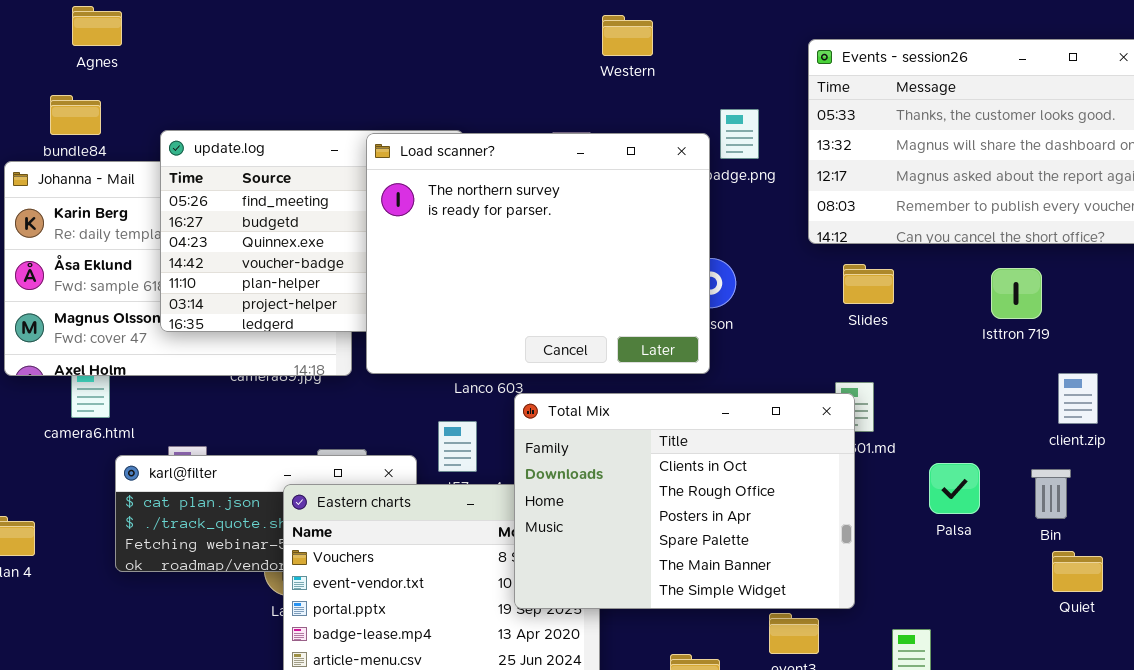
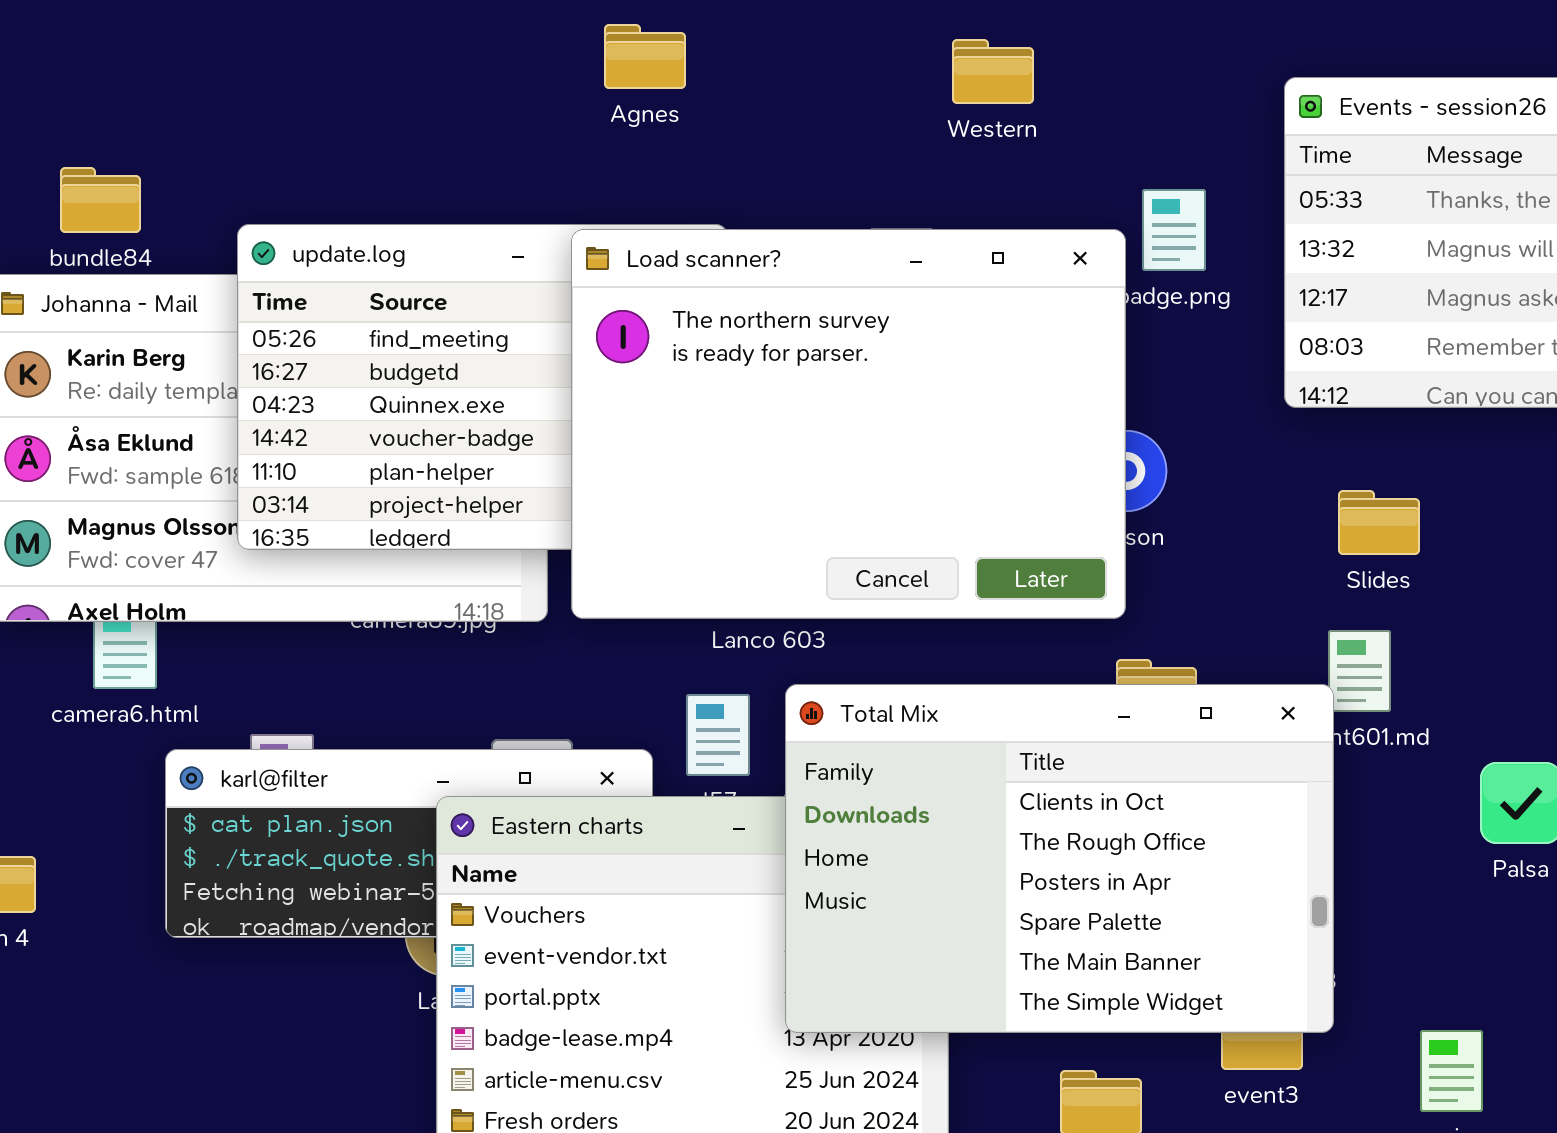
Agnes: [72,6,122,46] -> [604,24,686,89], moved
Slides: [843,264,894,304] -> [1338,490,1420,555], moved
Total Mix: [514,393,855,609] -> [785,684,1334,1033], moved

